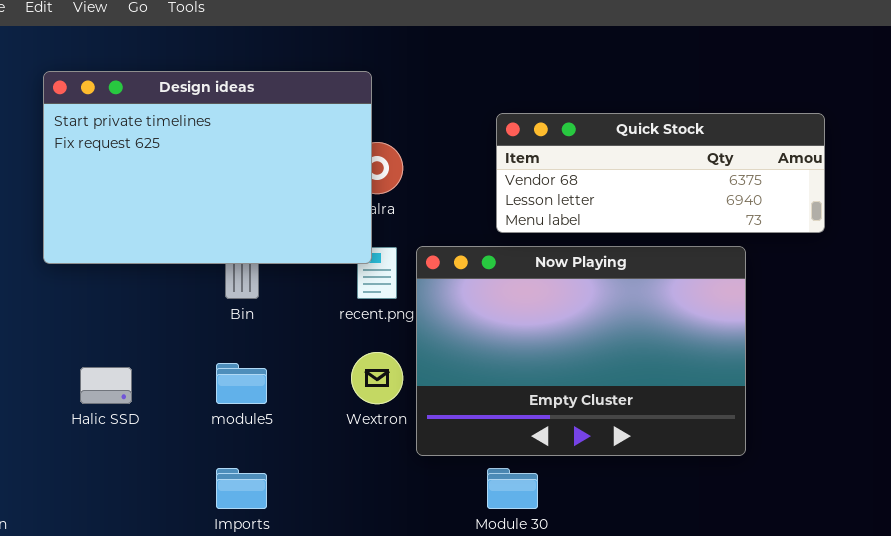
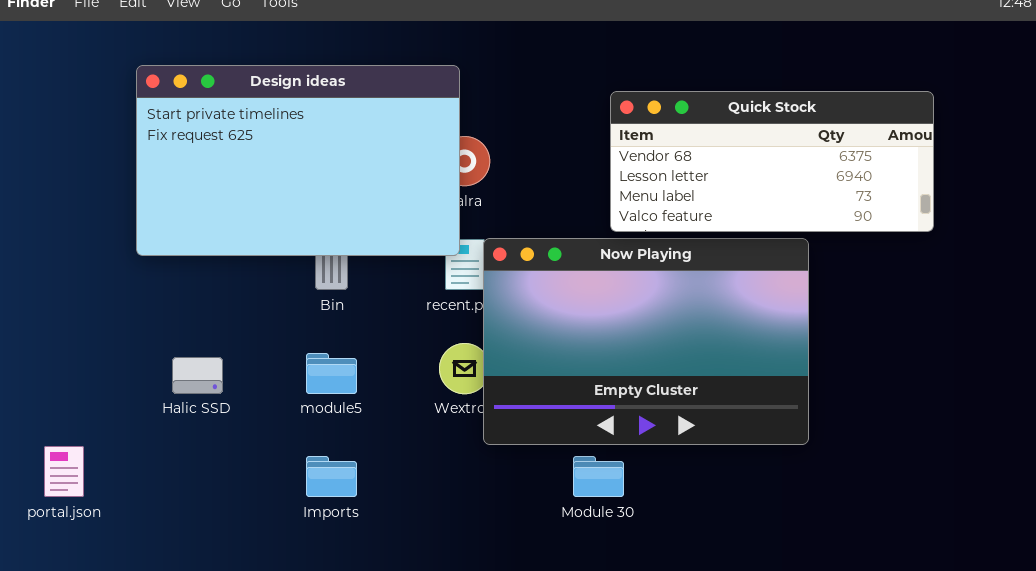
Quick Stock: [496,113,825,233] -> [610,91,934,232], moved, resized
Now Playing: [416,246,746,456] -> [483,238,809,445], moved

